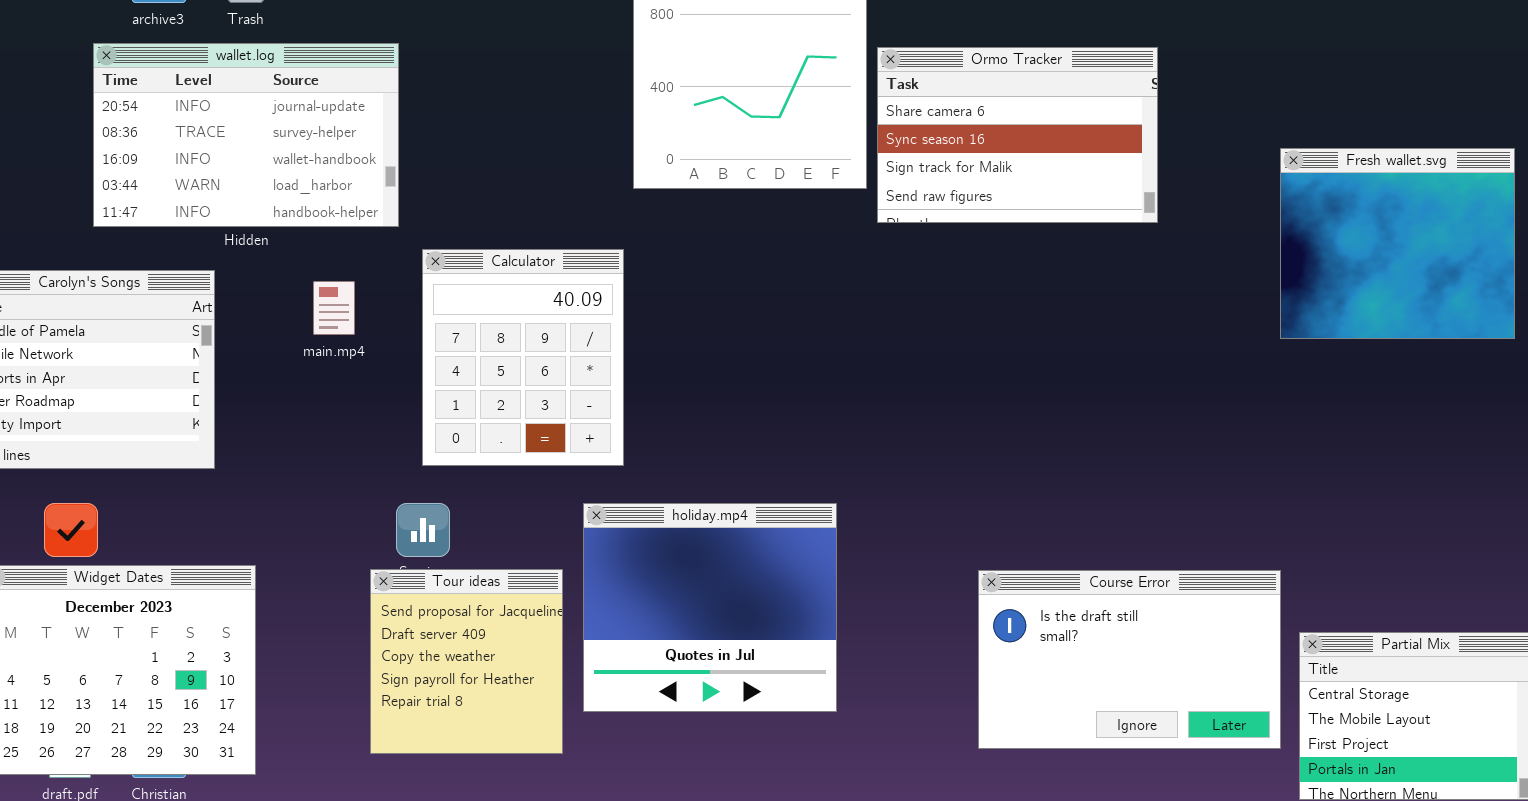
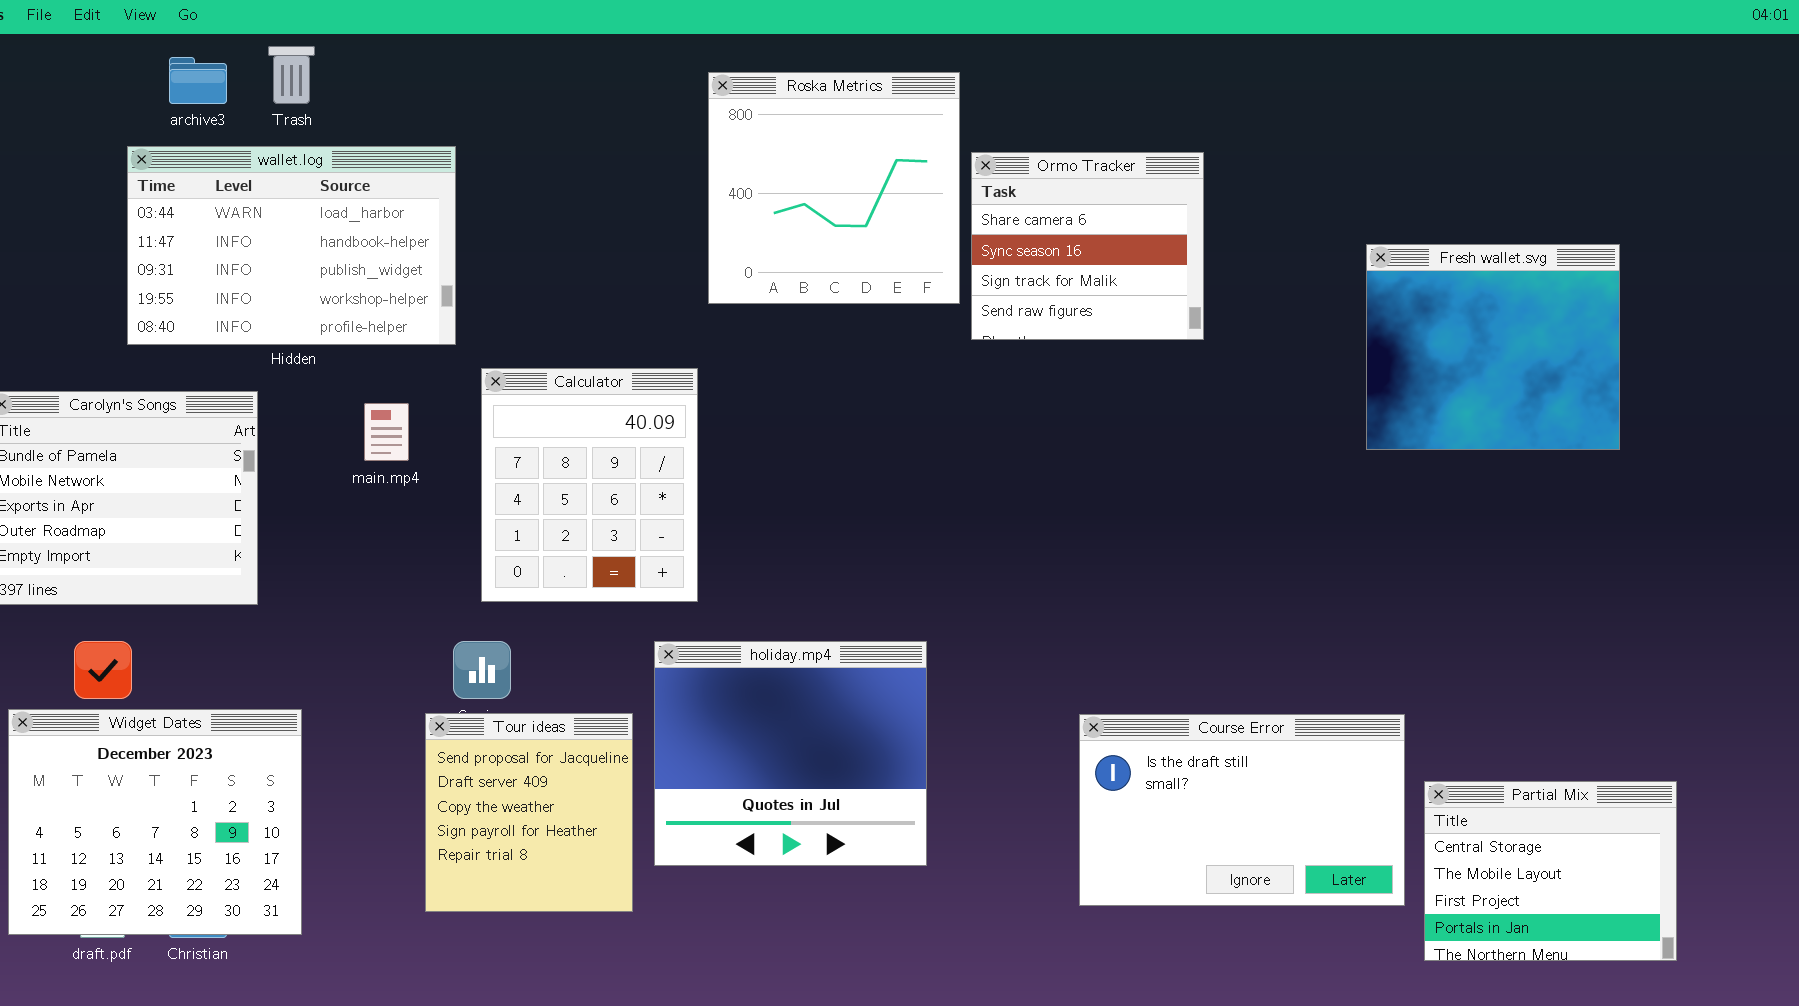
wallet.log: [93,43,399,227] -> [127,146,456,345], scrolled down 3 rows
Ormo Tracker: [877,47,1158,223] -> [971,152,1204,340], resized
Fresh wallet.svg: [1280,148,1515,339] -> [1366,244,1620,450], moved

